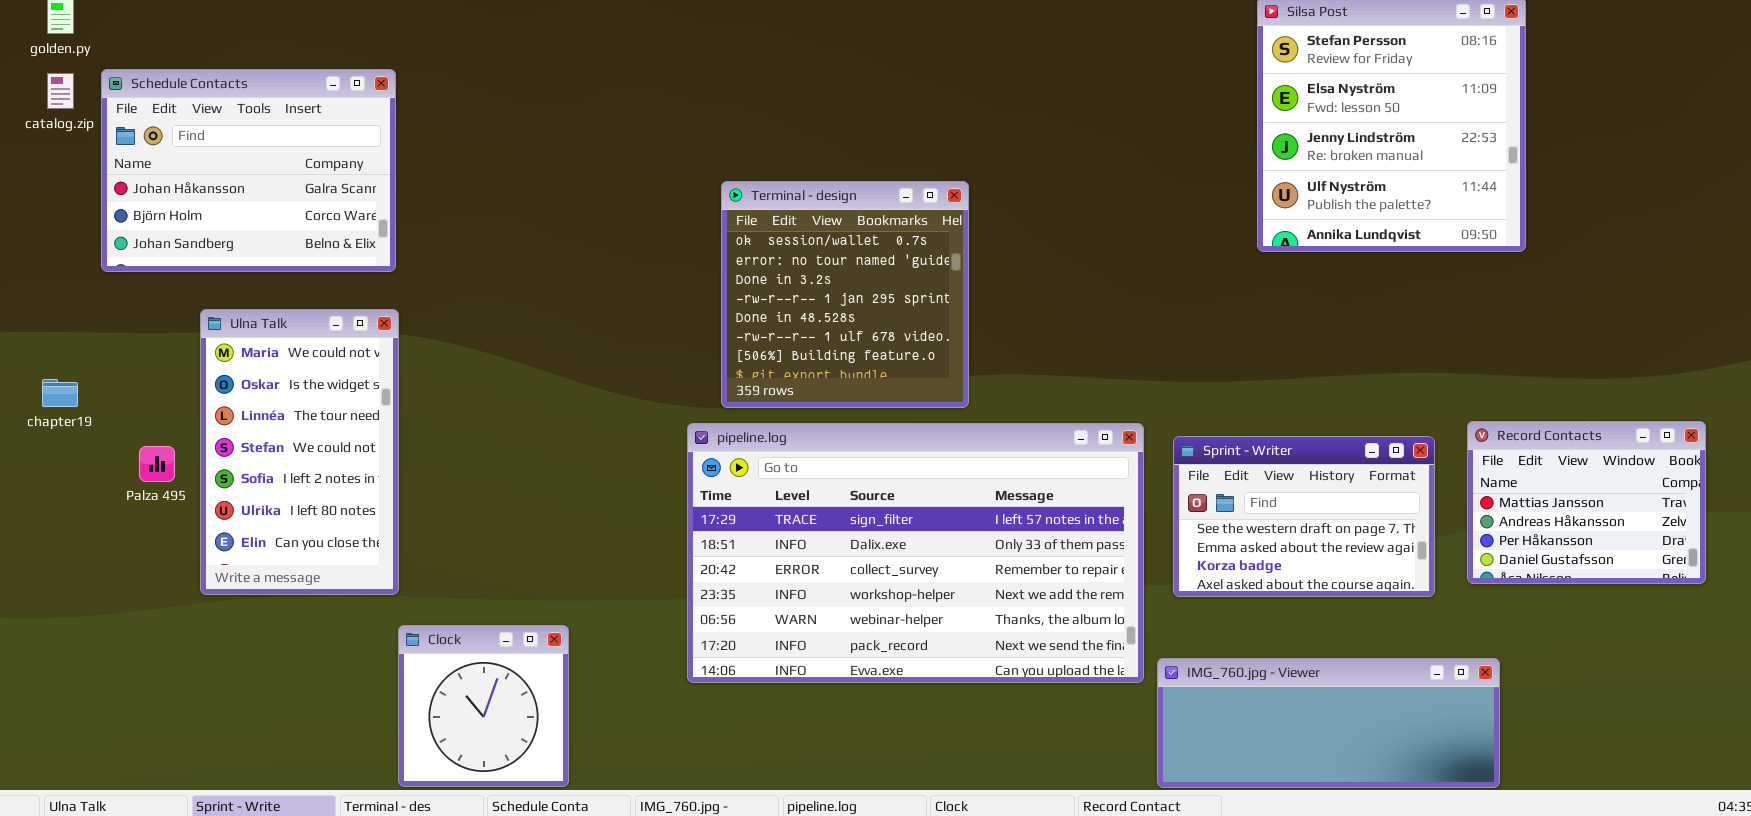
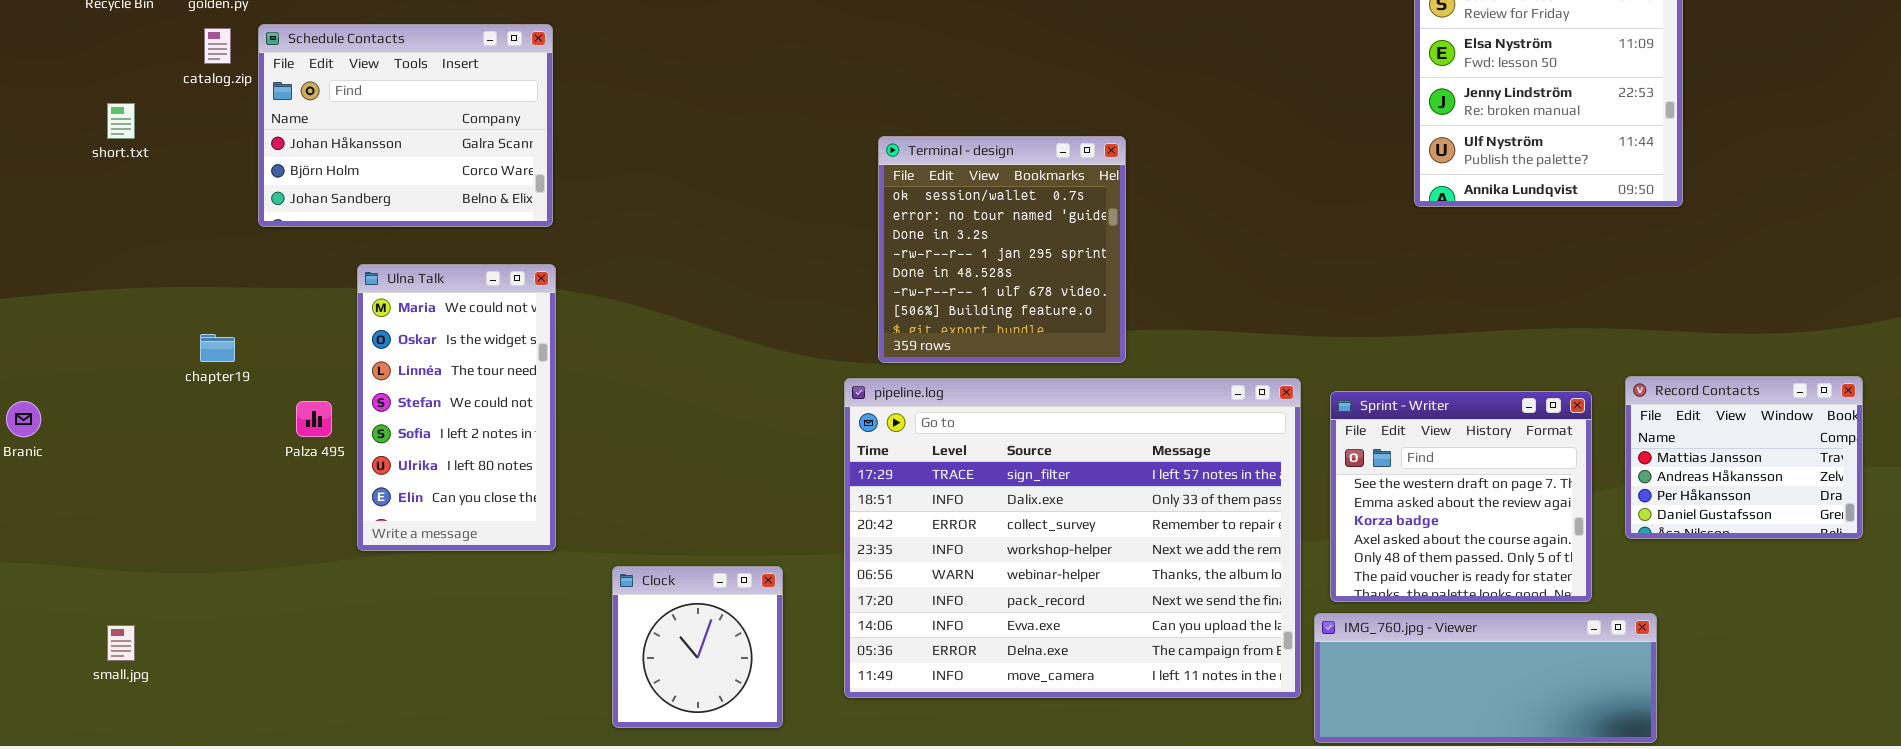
pipeline.log: [687,423,1144,683] -> [844,378,1301,698], resized
Sprint - Writer: [1173,436,1435,597] -> [1330,391,1592,602], resized
Clock: [398,625,569,787] -> [612,566,783,728], moved

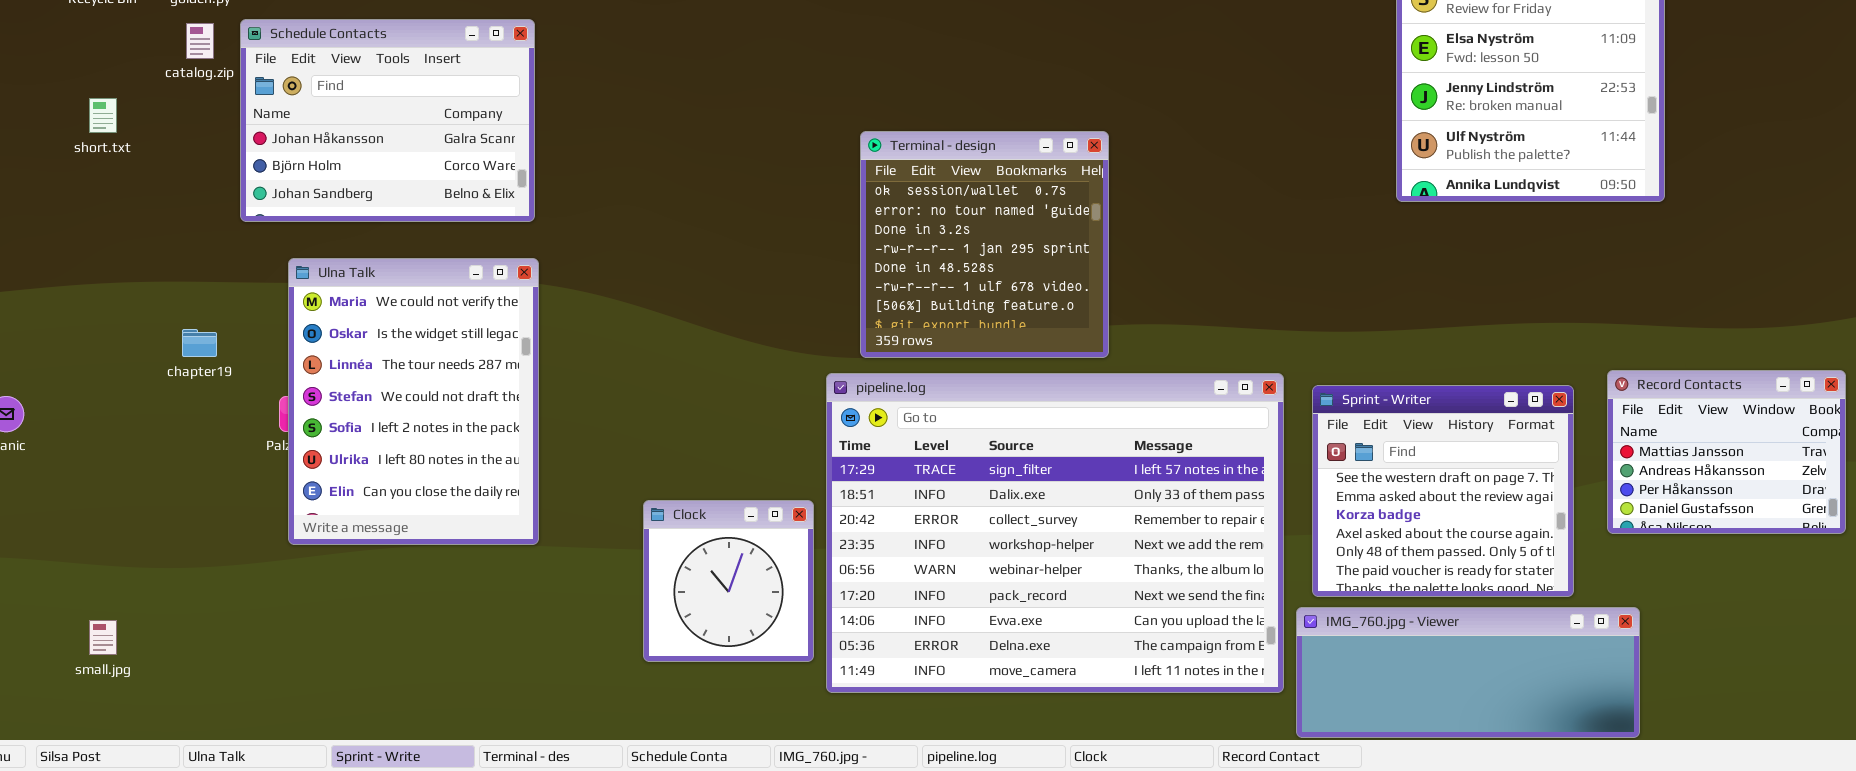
Ulna Talk: [357,264,556,551] -> [288,258,539,545], resized
Clock: [612,566,783,728] -> [643,500,814,662], moved

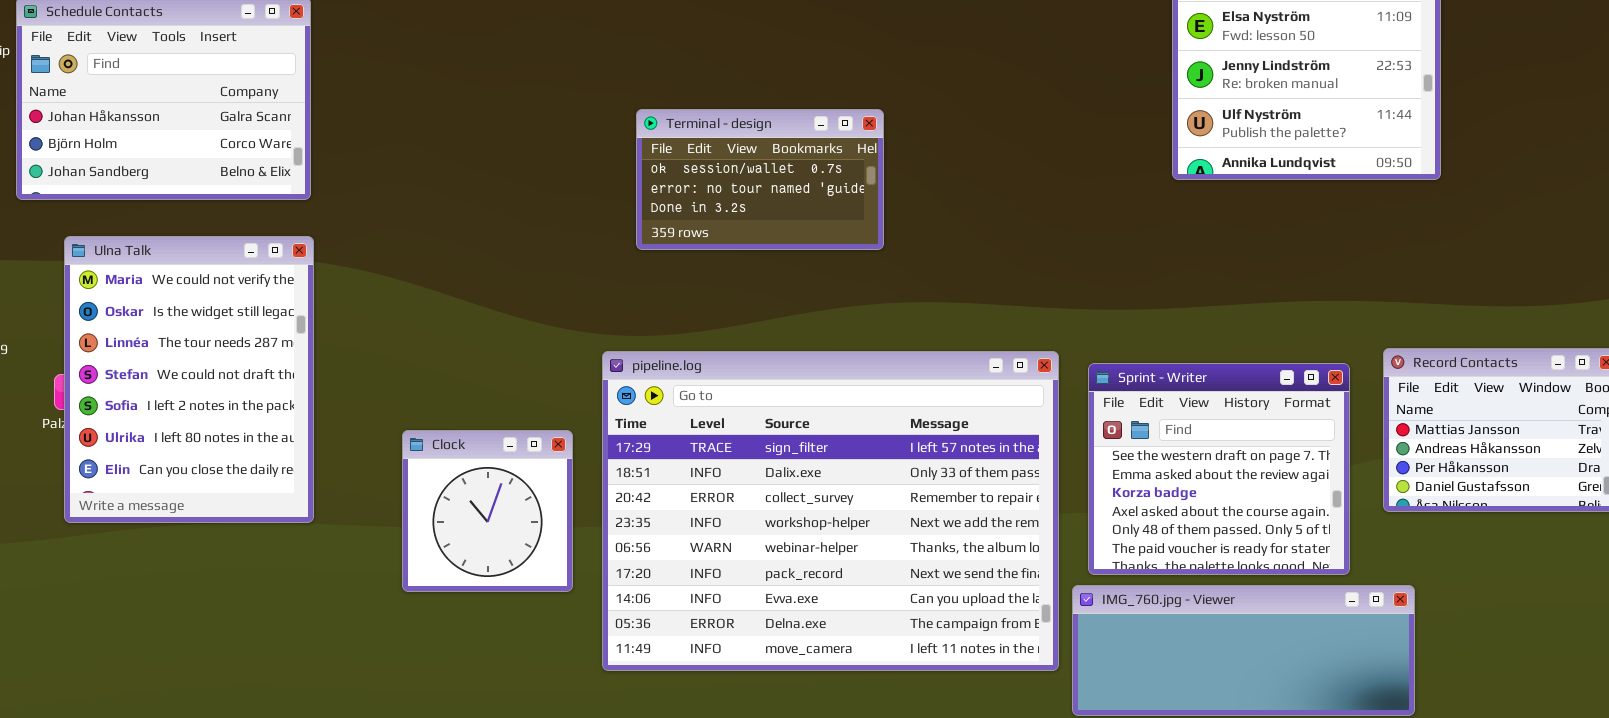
Terminal - design: [860,131,1109,358] -> [636,109,884,250], resized
Clock: [643,500,814,662] -> [402,430,573,592], moved

